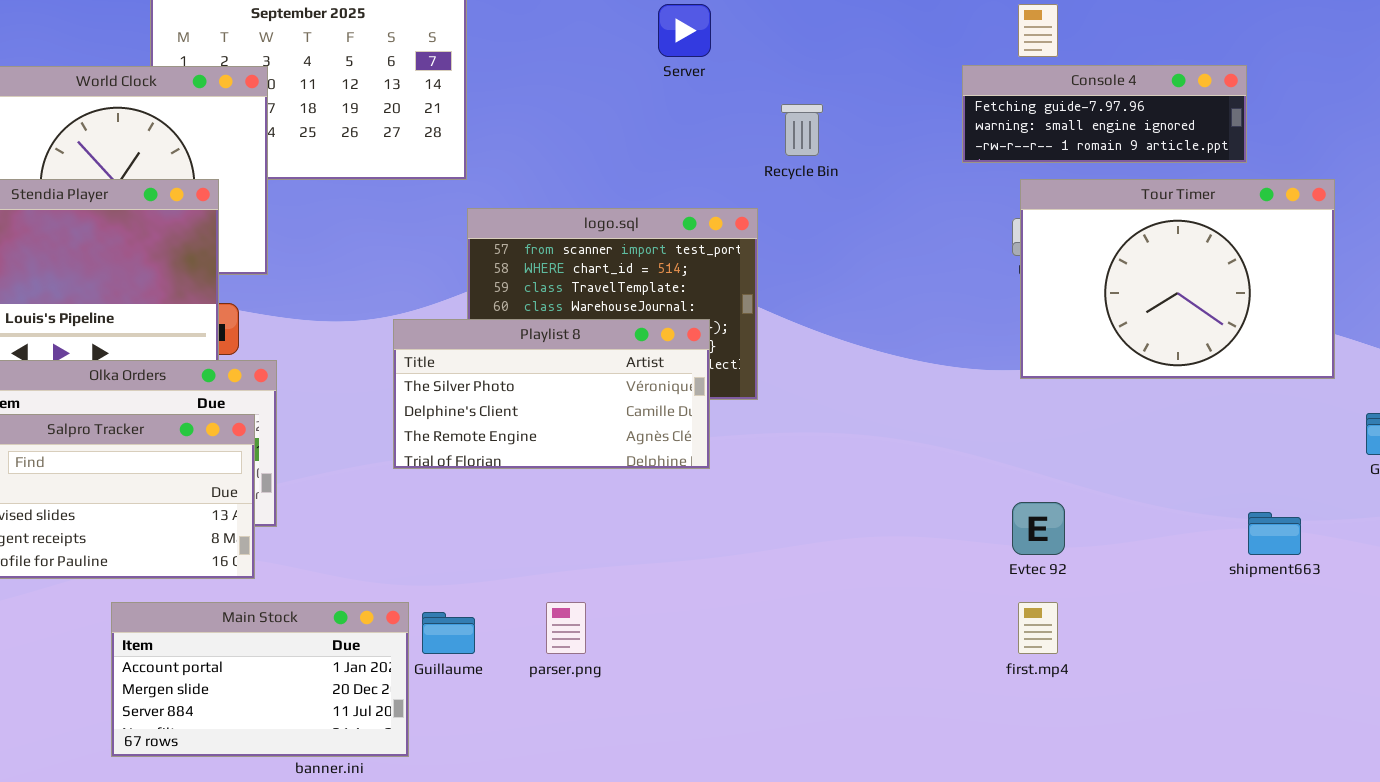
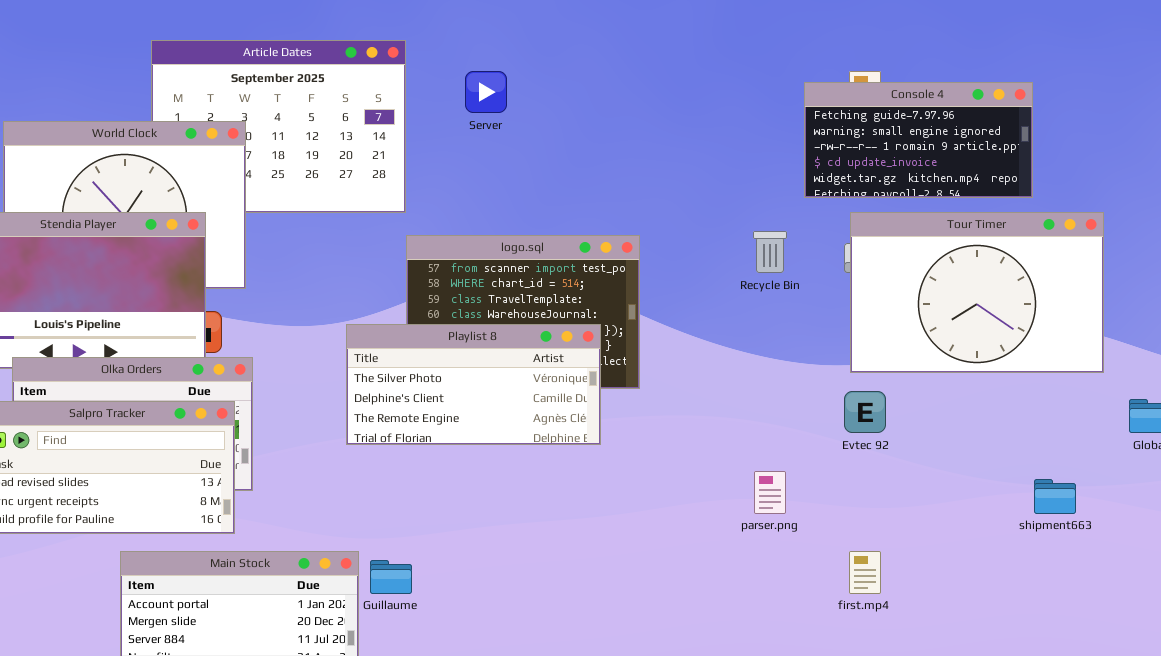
Server: [658,4,711,57] -> [465,71,507,113], moved
Console 4: [962,65,1247,163] -> [804,82,1033,198], resized
Recycle Bin: [781,104,823,156] -> [753,231,787,273], moved
Evtec 92: [1012,502,1065,555] -> [844,391,886,433], moved
parser.png: [546,602,586,654] -> [754,471,786,514], moved

